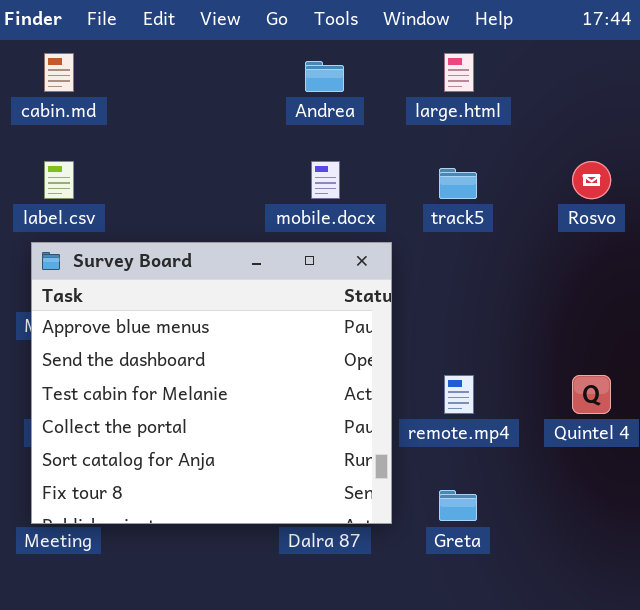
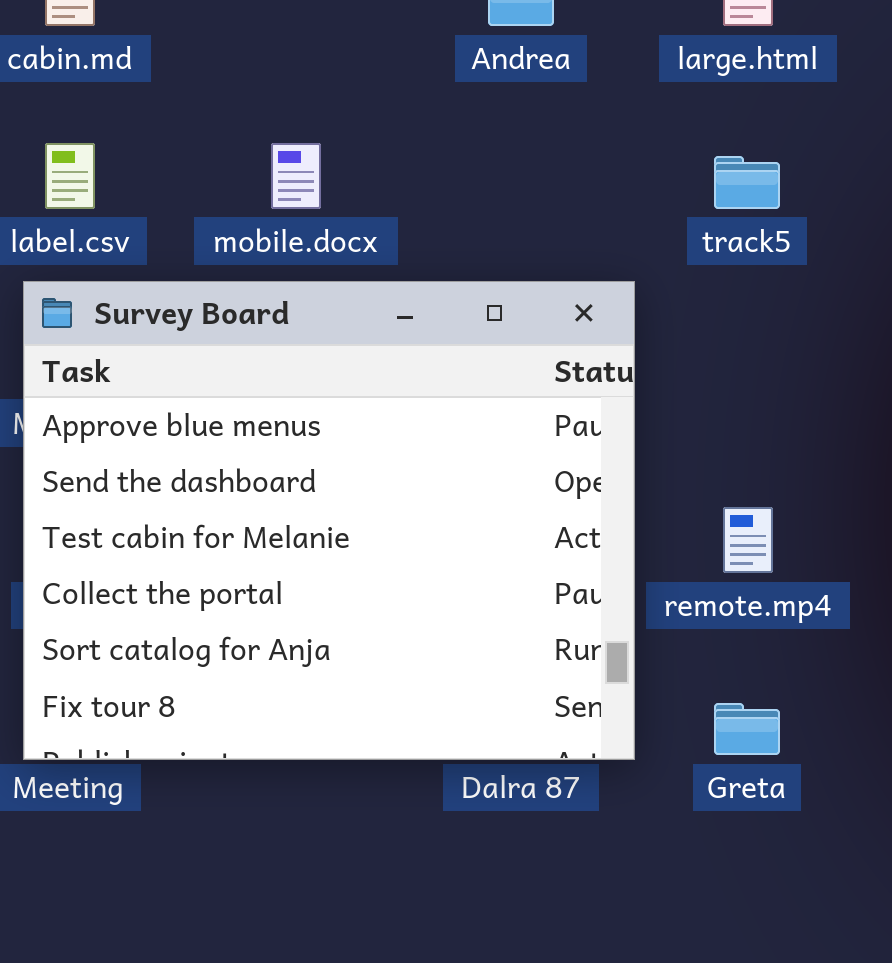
mobile.docx: [311,161,340,199] -> [271,143,321,209], moved

